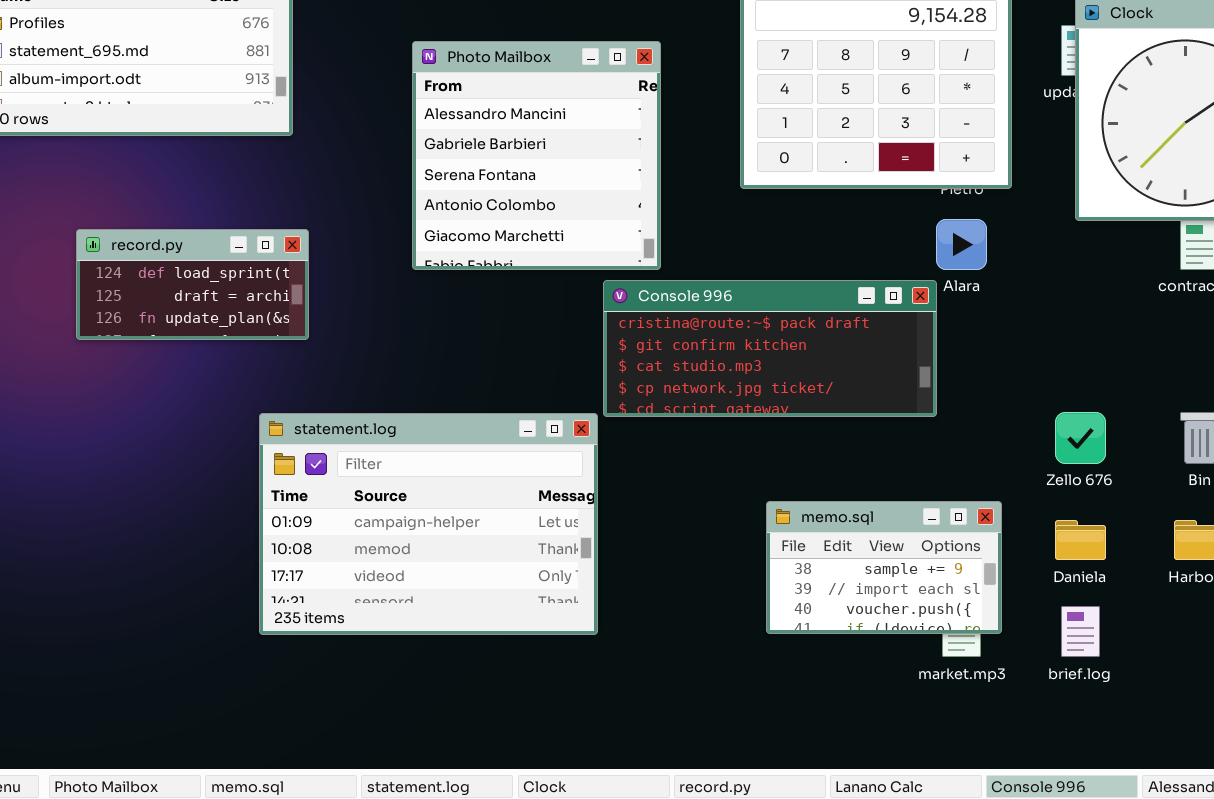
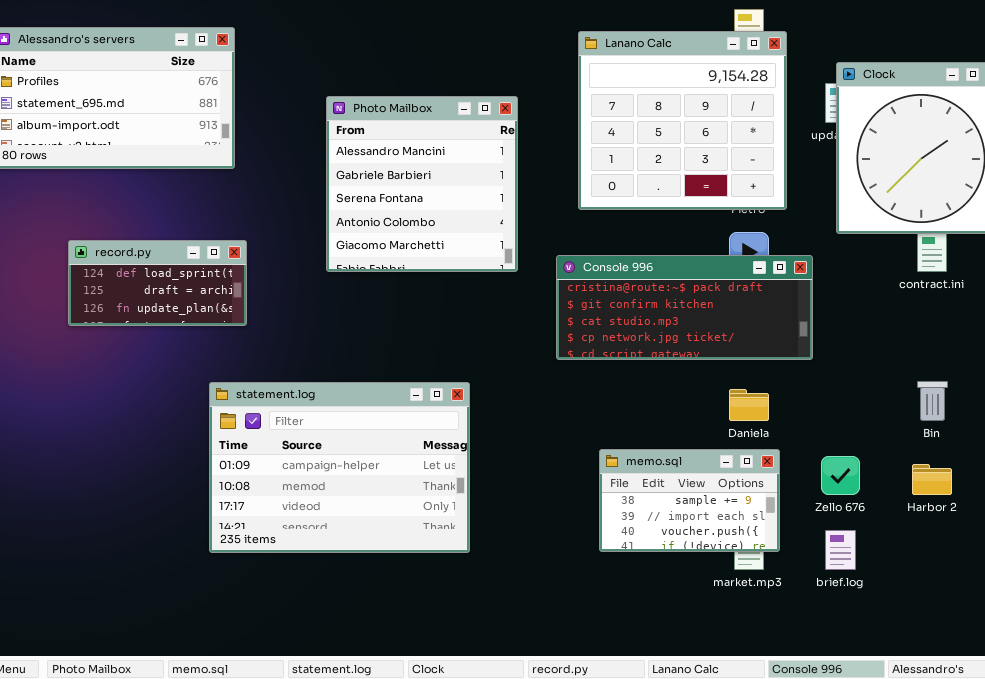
Console 996: [603,280,937,417] -> [556,255,813,360], moved
Zello 676: [1055,412,1106,464] -> [821,456,860,495], moved
Daniela: [1055,520,1106,560] -> [729,389,769,421], moved

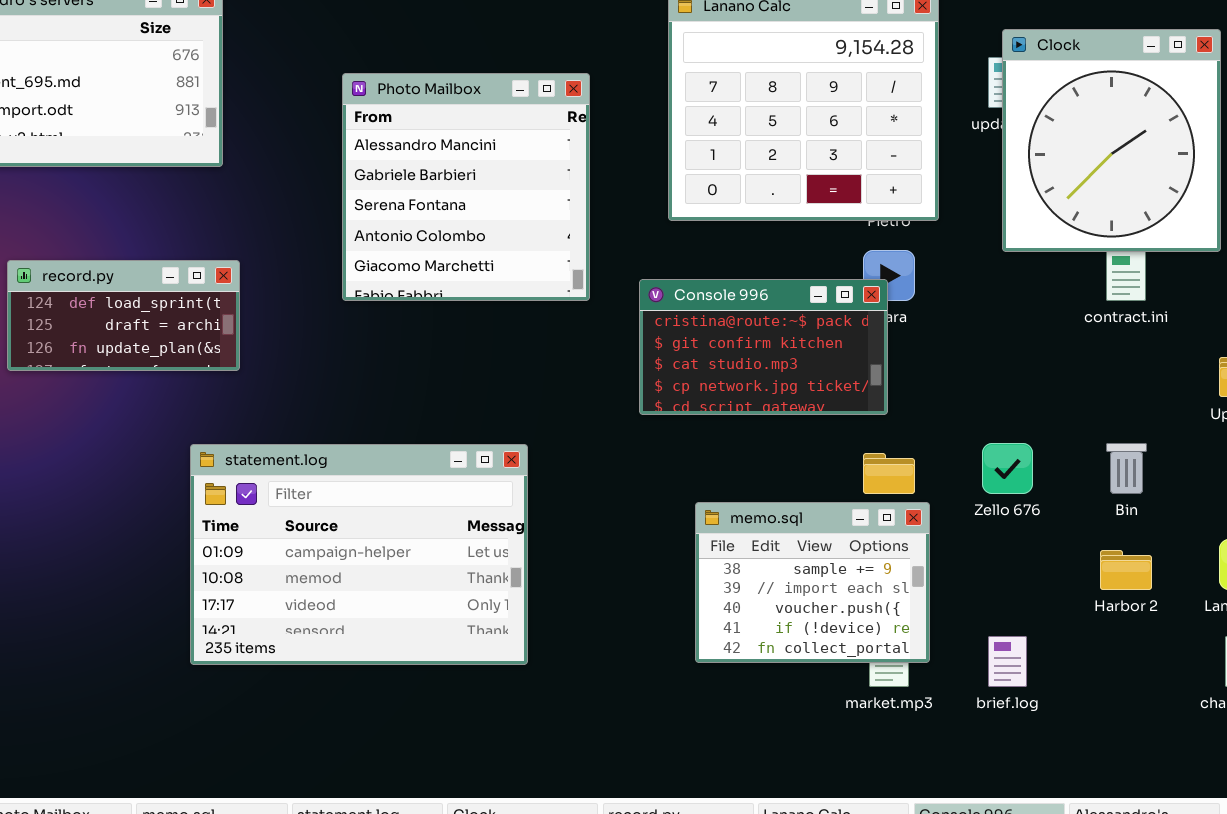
Console 996: [556,255,813,360] -> [639,279,888,415], resized
memo.sql: [599,449,780,552] -> [695,502,930,663], resized
Zello 676: [821,456,860,495] -> [982,443,1033,494], moved

